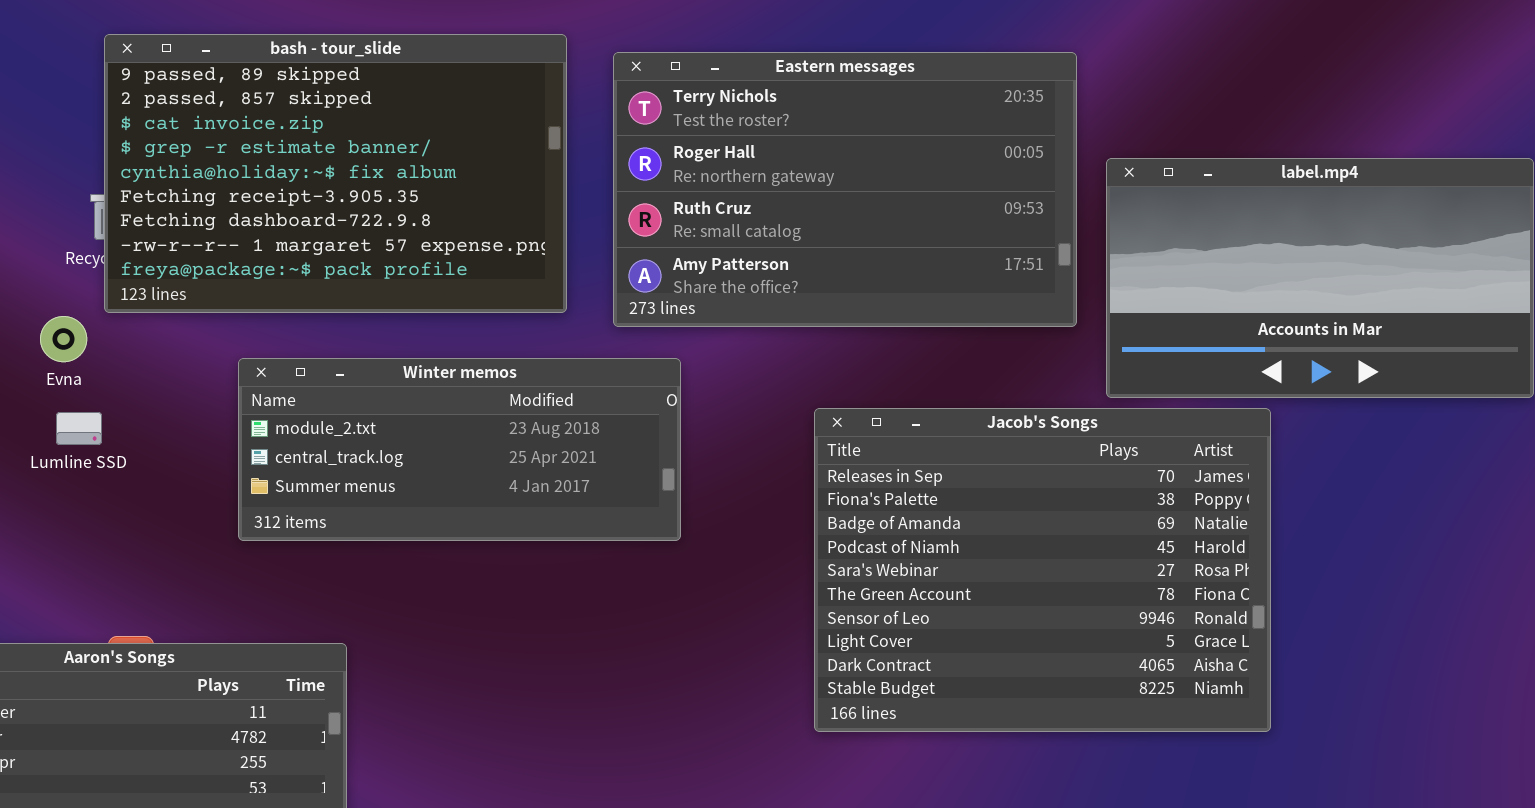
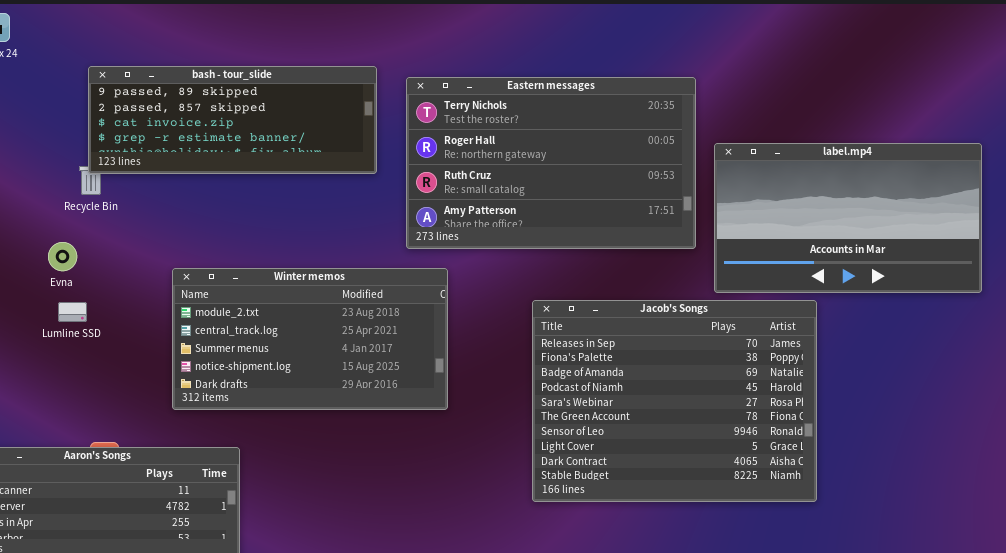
bash - tour_slide: [104,34,567,313] -> [88,66,377,174], resized
Winter memos: [238,358,681,541] -> [172,268,448,410], resized

